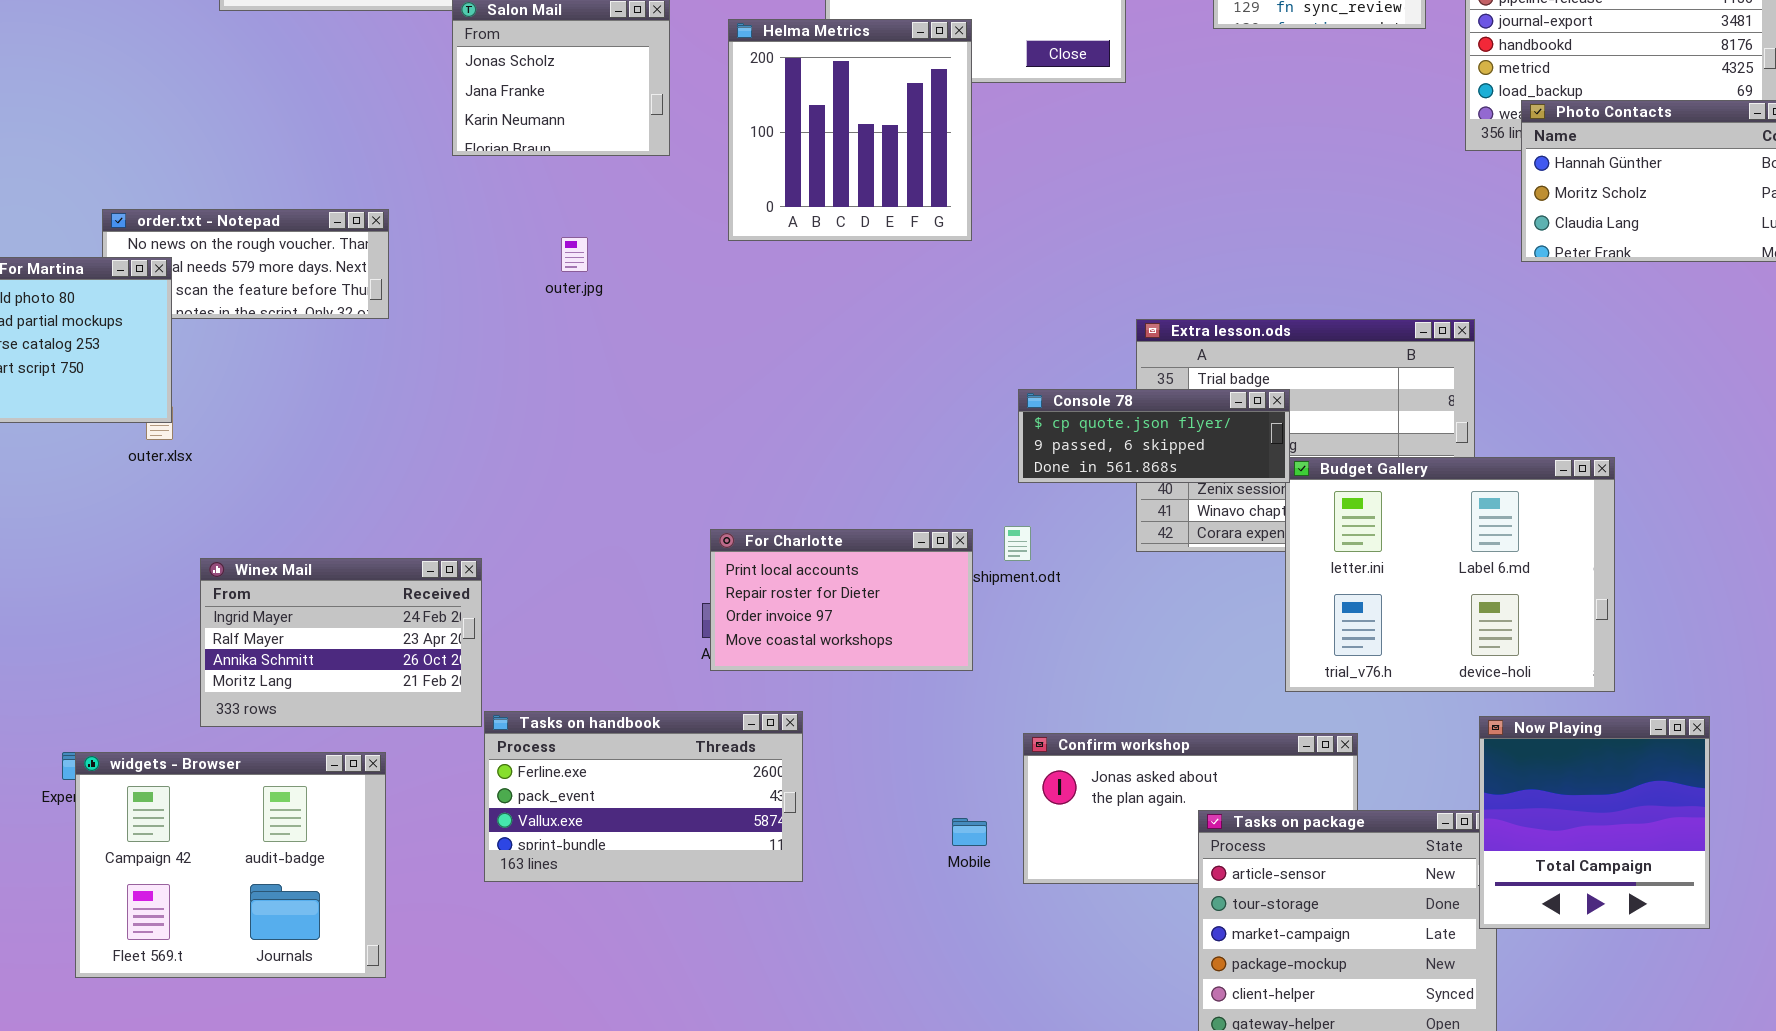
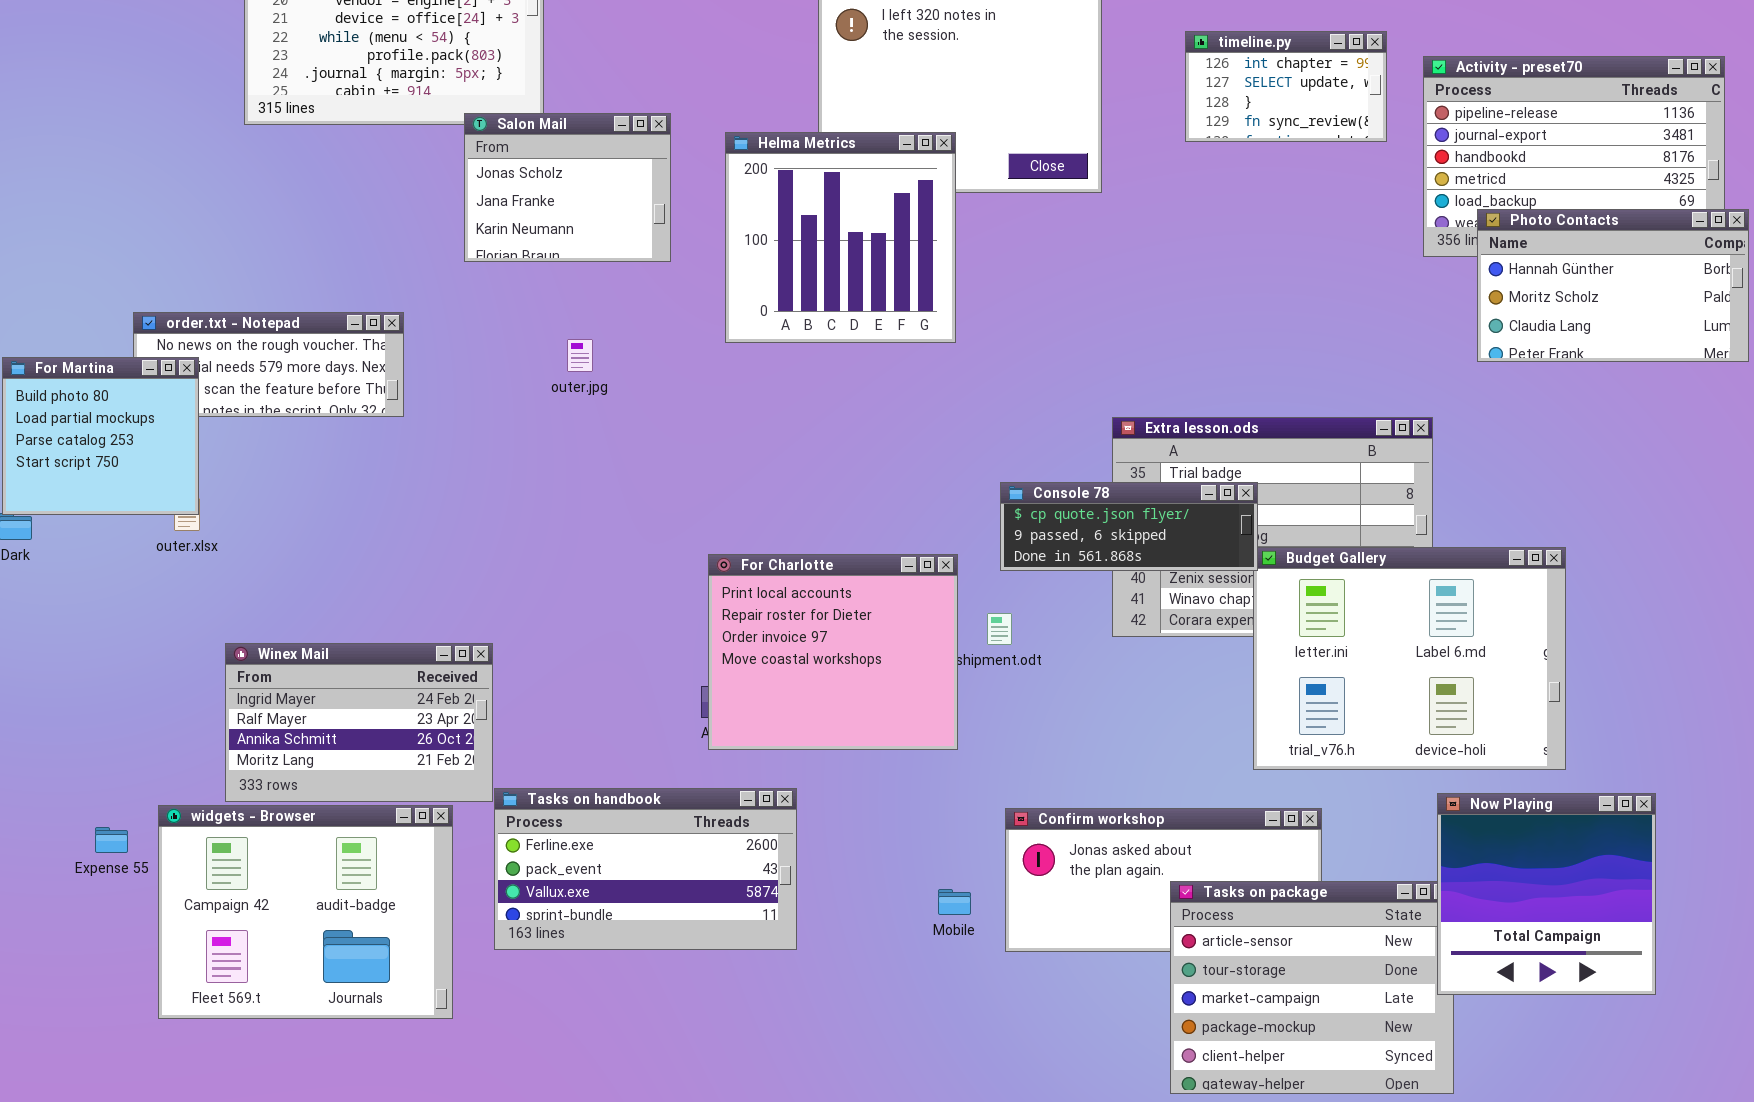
For Charlotte: [710,529,973,671] -> [708,554,958,750], resized
widgets - Browser: [75,752,386,978] -> [158,805,453,1019], moved

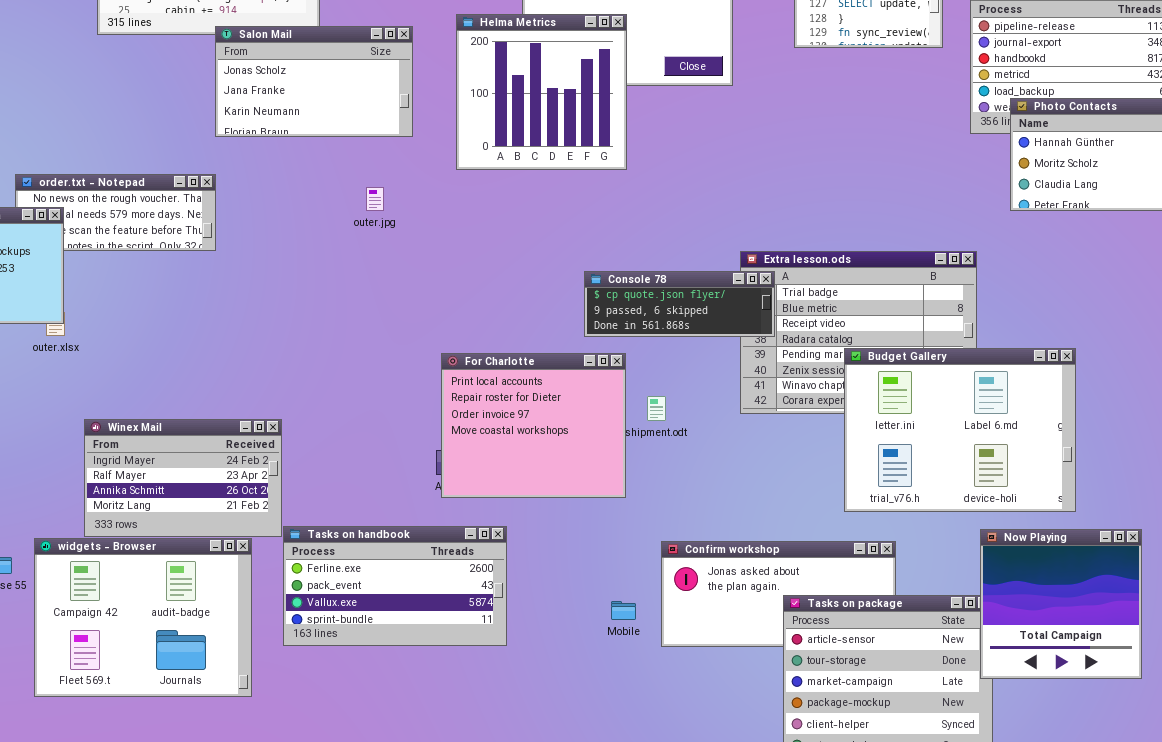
Salon Mail: [464,113,671,262] -> [215,26,413,137], resized
Helma Metrics: [725,132,956,343] -> [456,14,627,170], moved
outer.jpg: [567,339,593,372] -> [366,187,384,211], moved
Console 78: [1000,482,1258,571] -> [584,271,775,337], moved

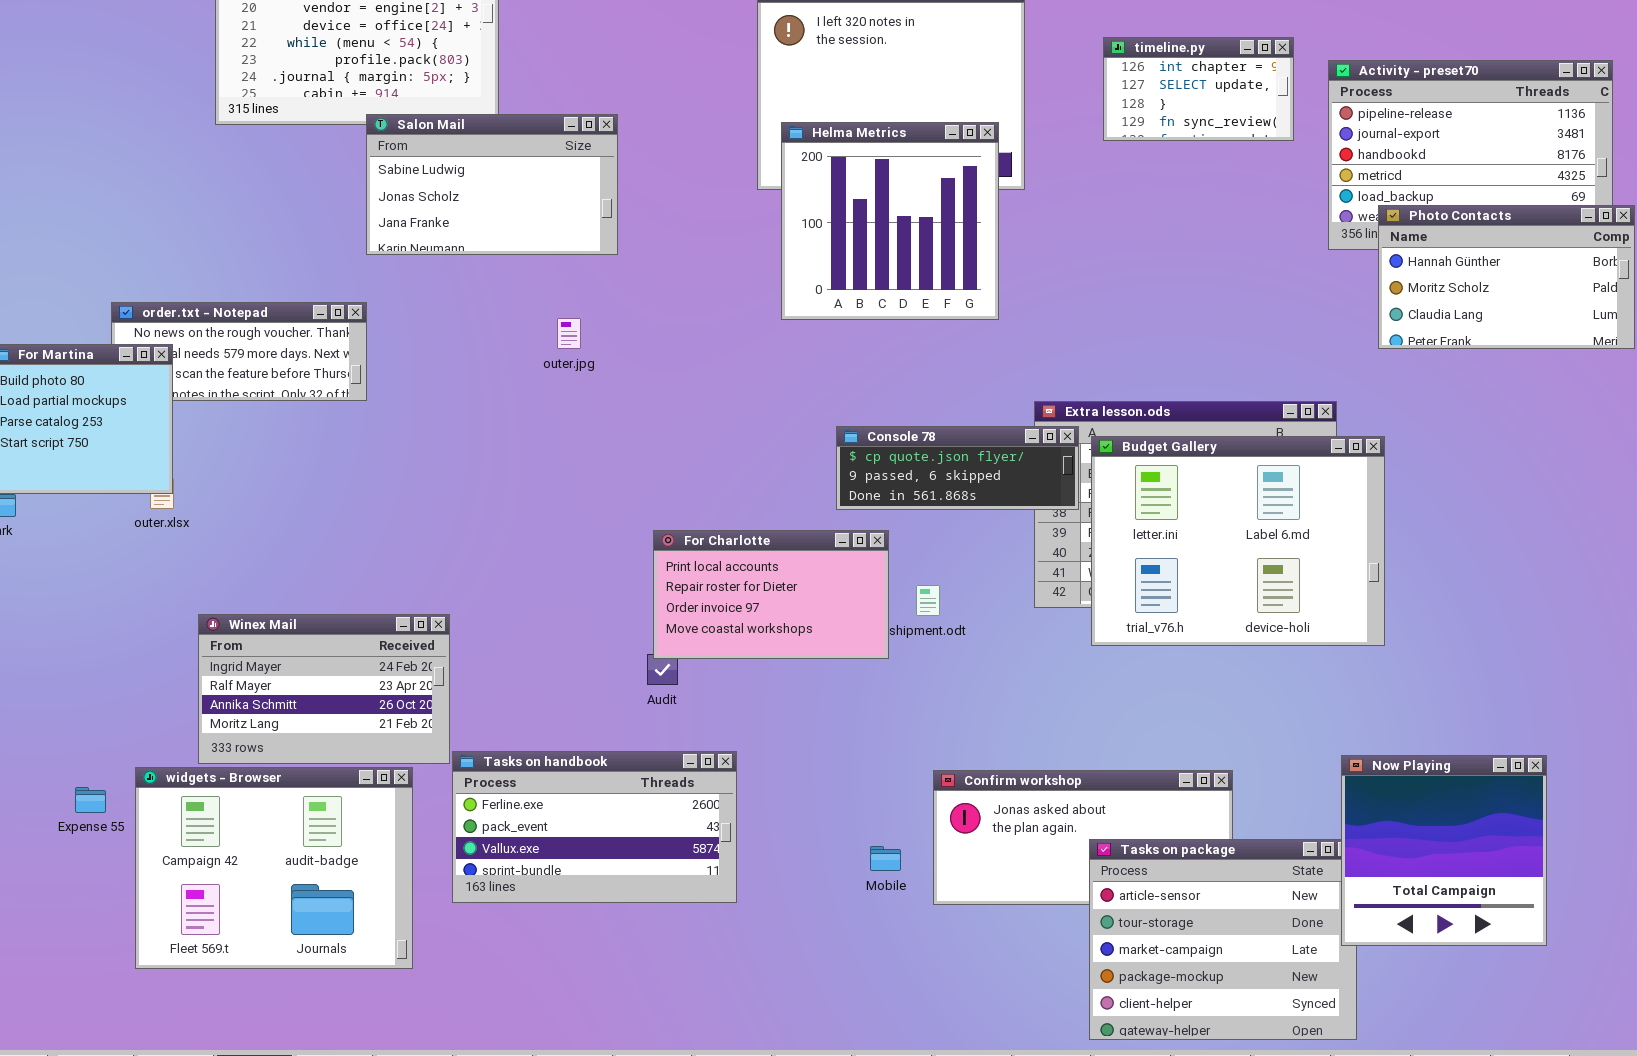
Helma Metrics: [456,14,627,170] -> [781,122,999,320], moved
Salon Mail: [215,26,413,137] -> [366,114,618,255], scrolled up 1 row
Budget Gallery: [844,348,1076,512] -> [1091,436,1385,646], moved
For Charlotte: [441,353,626,498] -> [653,530,889,659], resized

